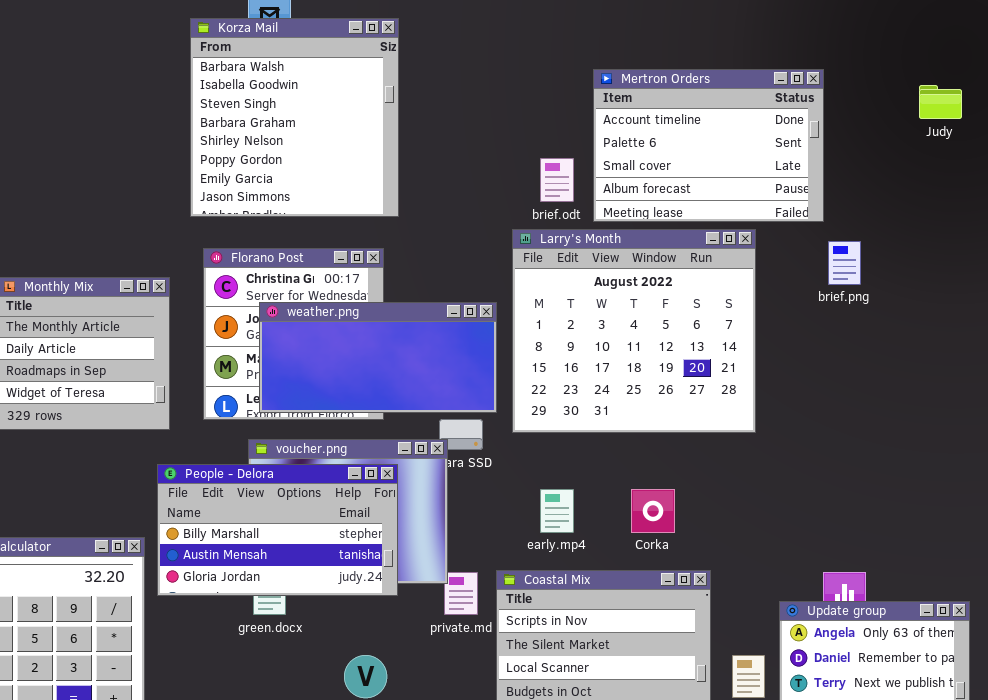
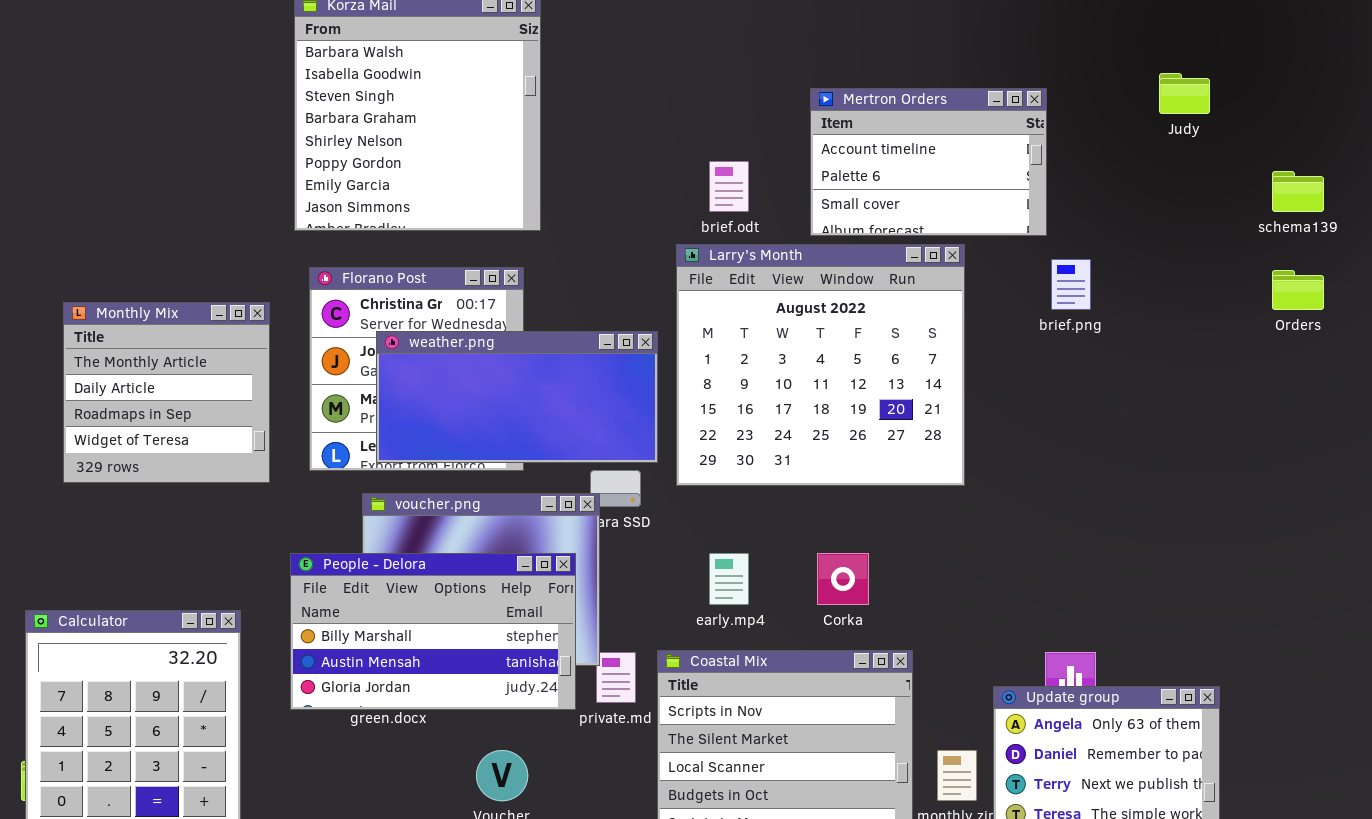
Mertron Orders: [593,69,824,222] -> [810,88,1047,236], resized
People - Delora: [157,464,398,596] -> [290,553,576,710], moved

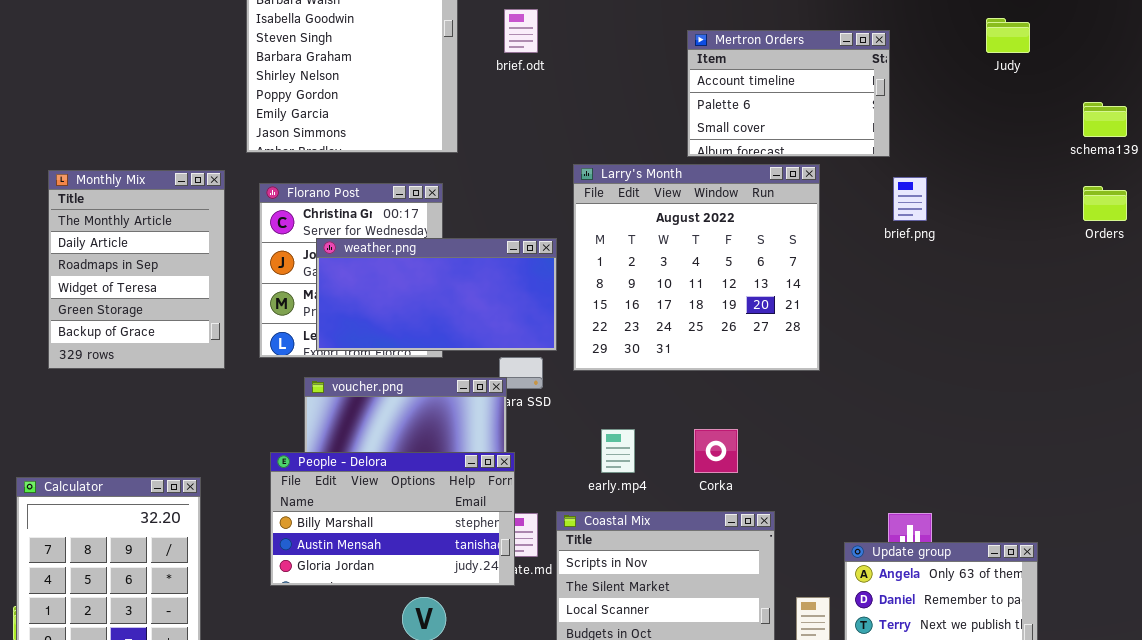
brief.odt: [709,161,749,212] -> [504,9,538,53], moved
Monthly Mix: [63,302,270,483] -> [48,170,225,369], resized
People - Delora: [290,553,576,710] -> [270,452,515,586], moved

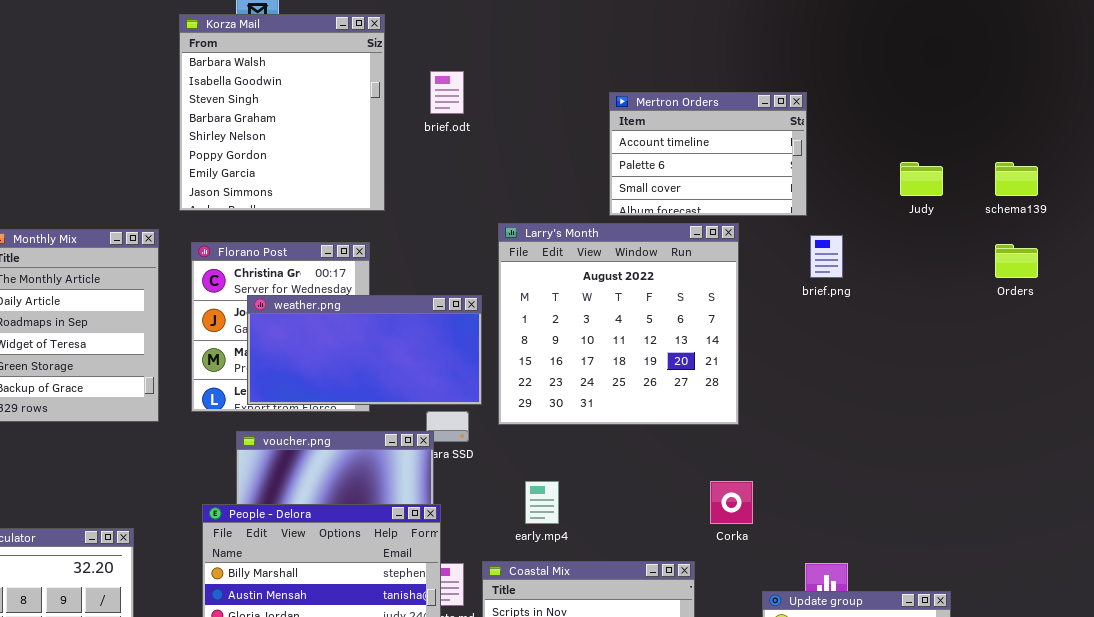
Judy: [986,18,1030,53] -> [900,162,943,196], moved
Corka: [694,429,738,473] -> [710,481,753,524], moved

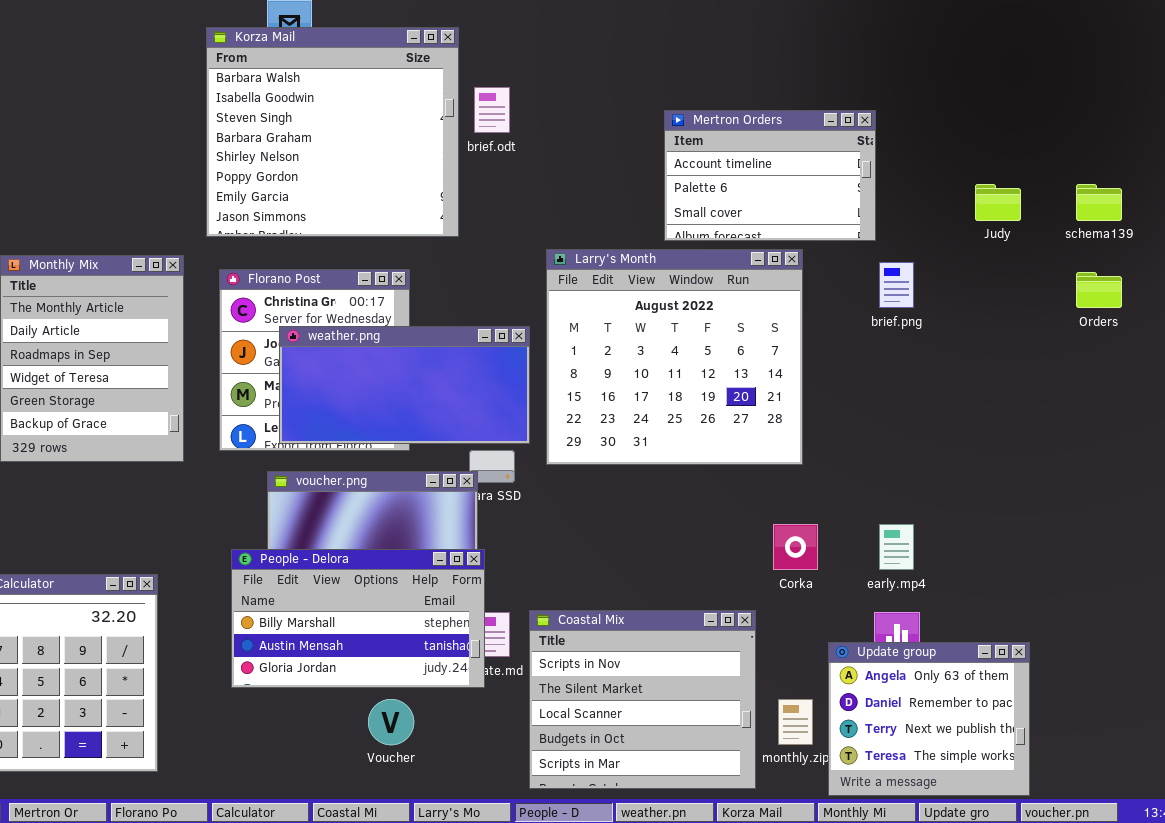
Korza Mail: [179,14,385,211] -> [206,27,459,237], resized
early.mp4: [525,481,559,524] -> [879,524,914,570], moved

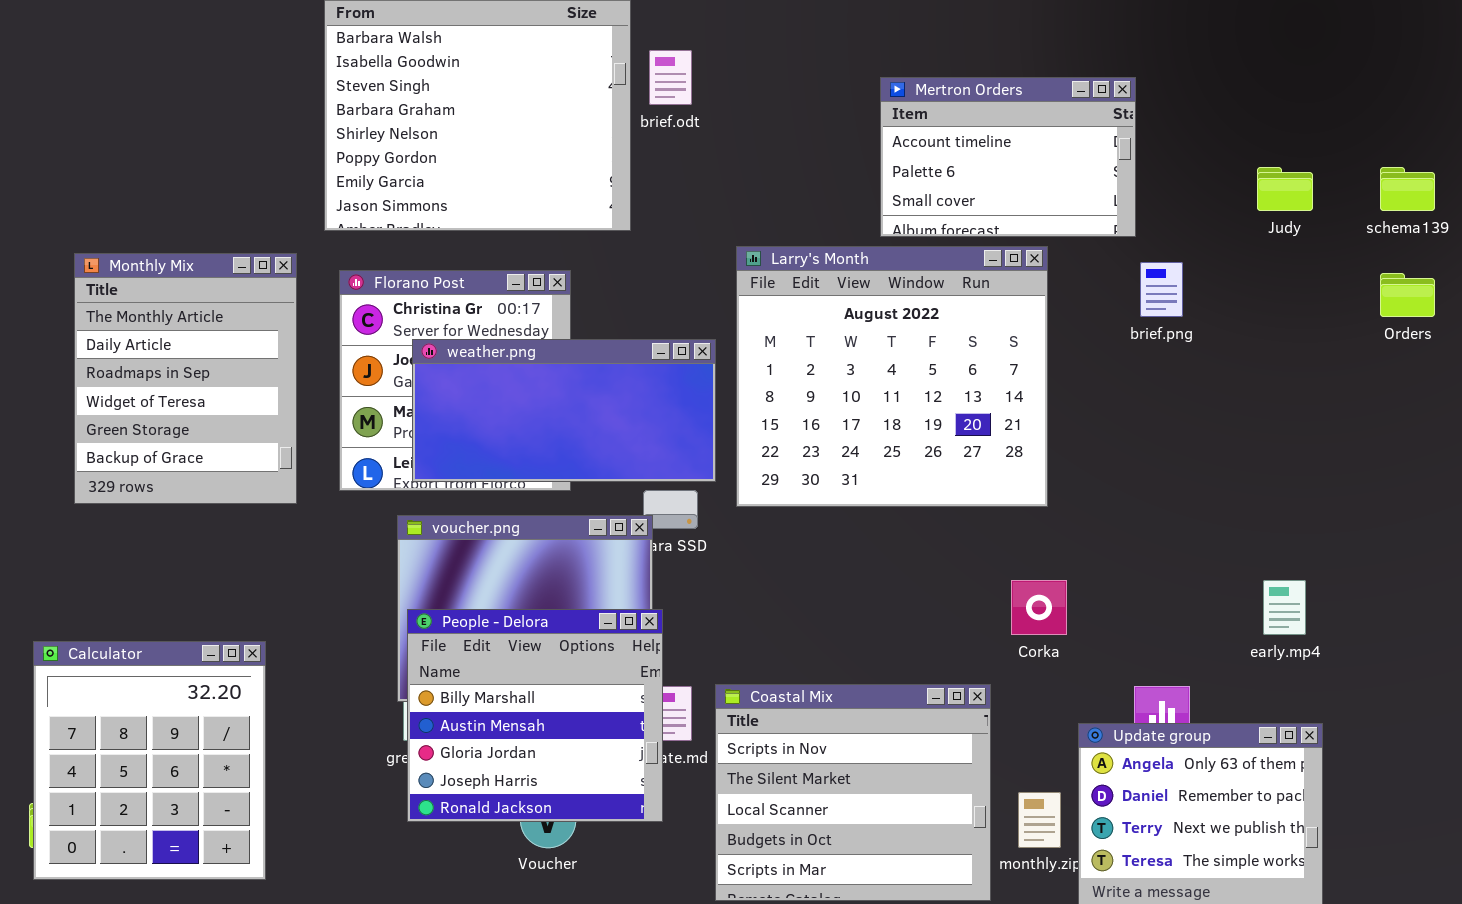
early.mp4: [879,524,914,570] -> [1263,580,1306,635], moved
People - Delora: [231,549,485,688] -> [407,609,663,822], resized

